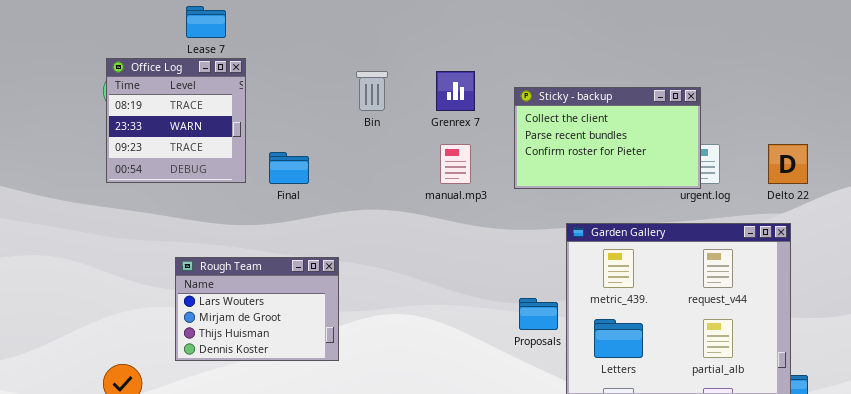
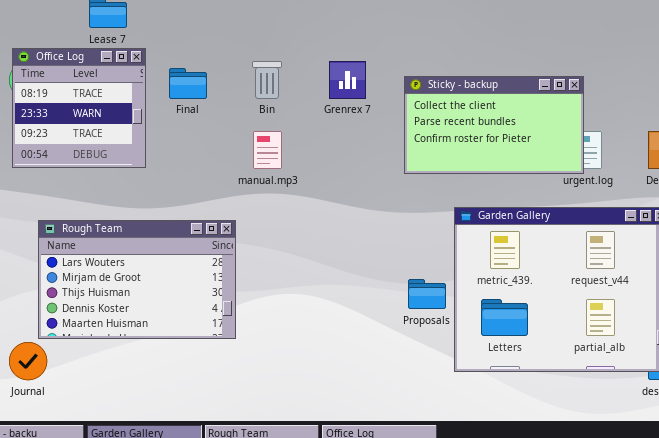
manual.mp3: [440,144,471,184] -> [253,131,282,169], moved
Final: [269,152,309,184] -> [169,68,207,99], moved
Rough Team: [175,257,339,361] -> [38,220,236,339], resized

